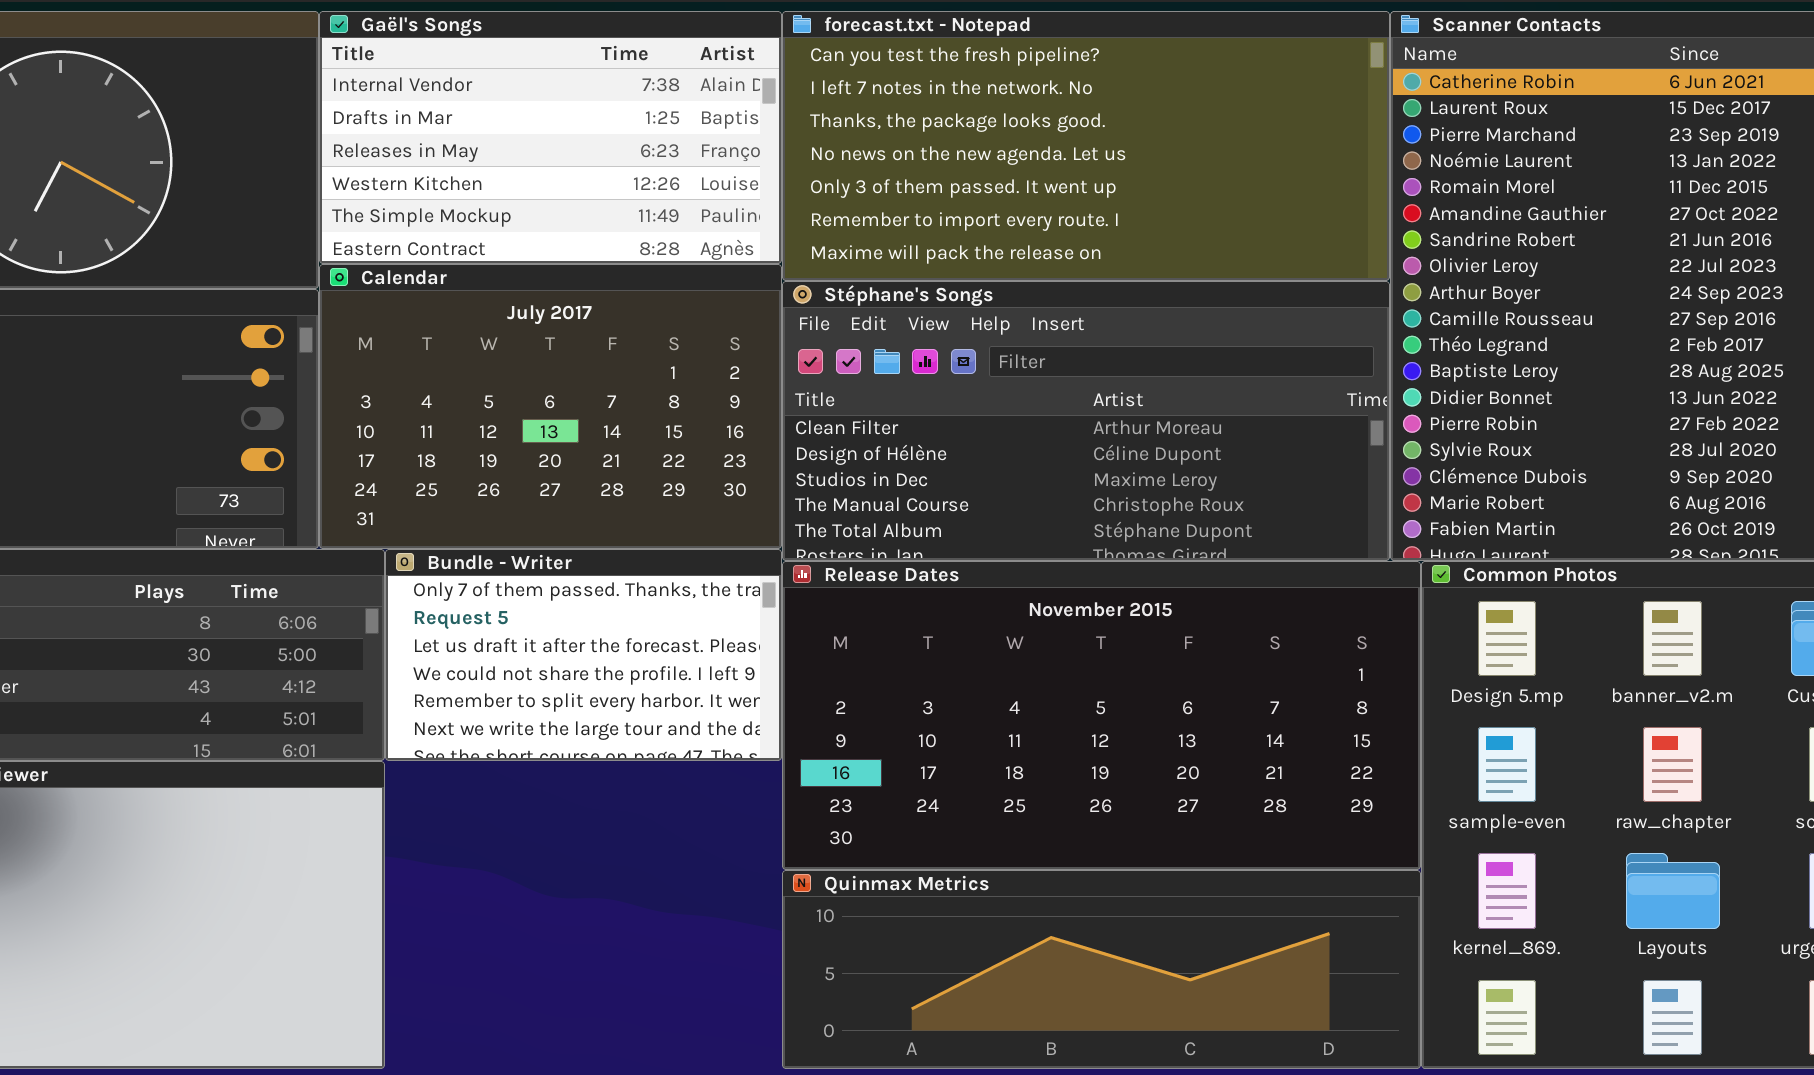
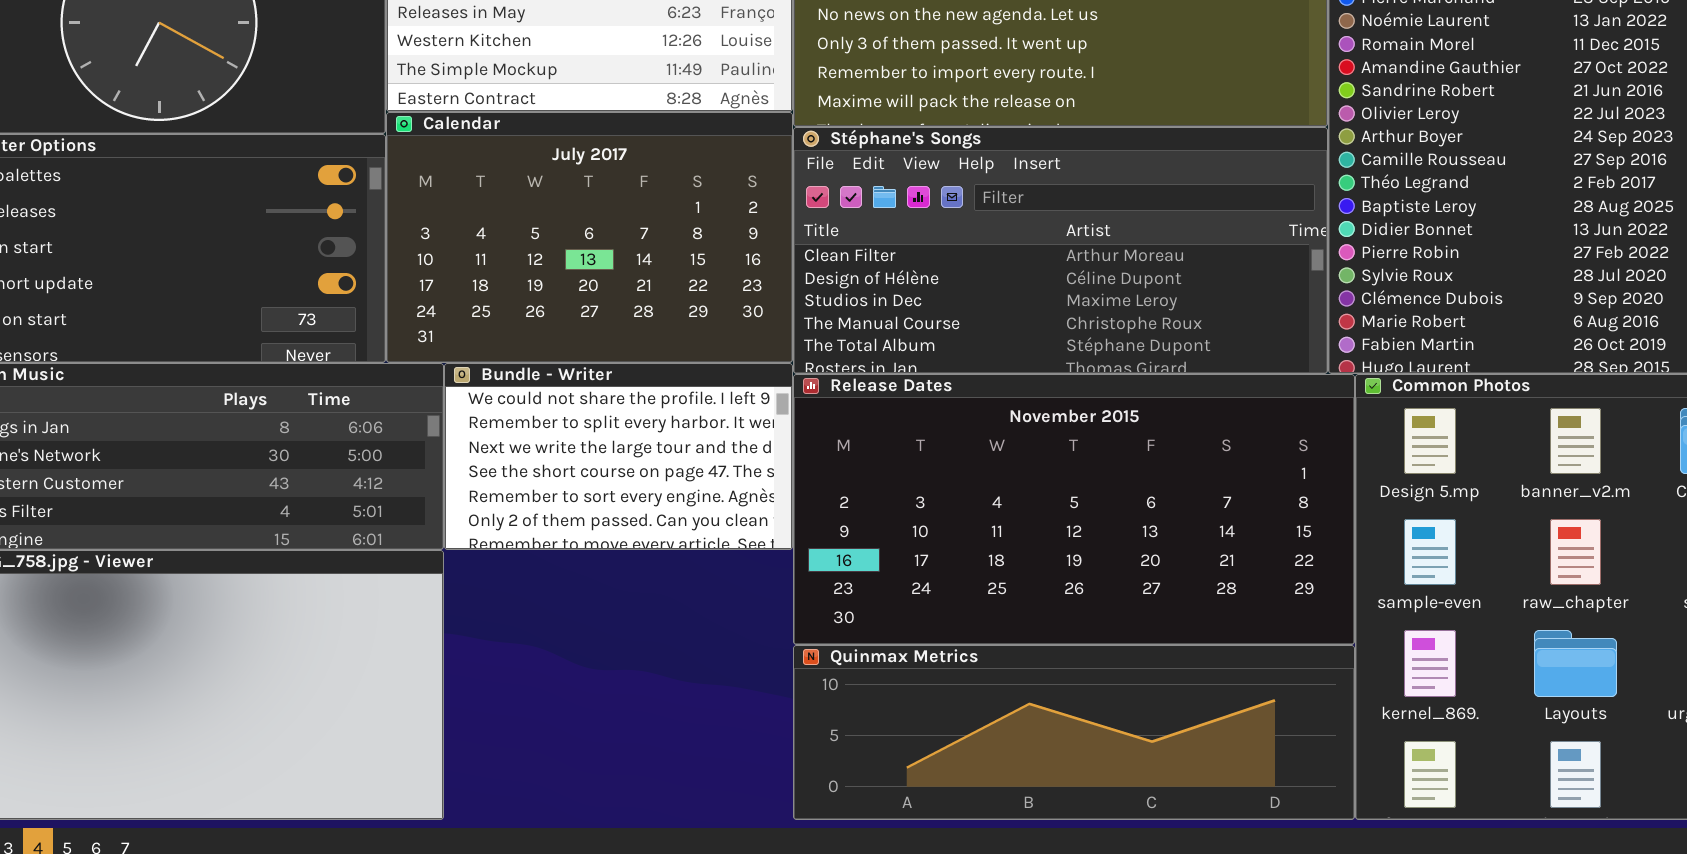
Bundle - Writer: [385,549,782,761] -> [444,363,793,550], scrolled down 3 rows

